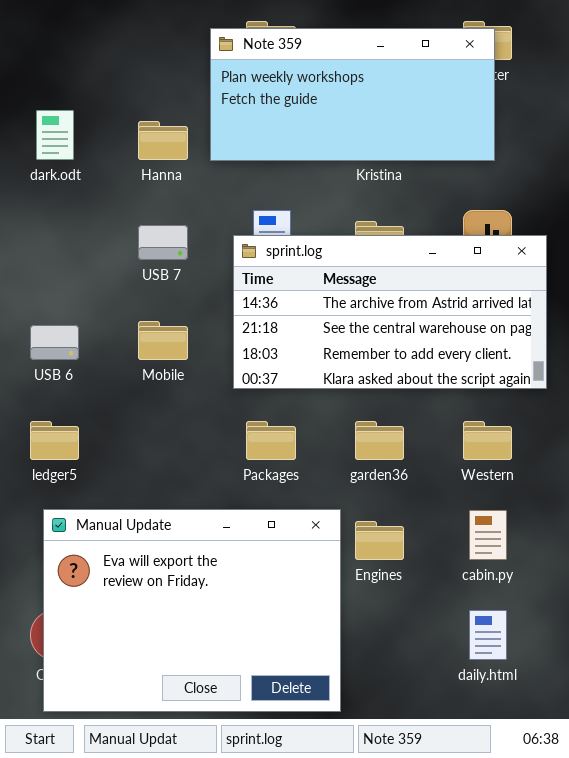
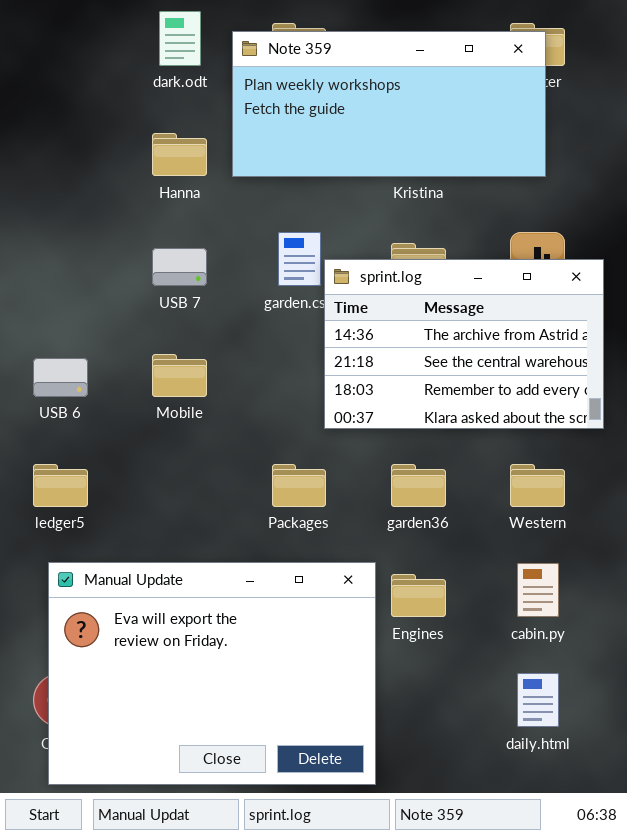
dark.odt: [36,110,74,160] -> [159,11,201,66], moved
sprint.log: [233,235,547,389] -> [324,259,604,429], resized

